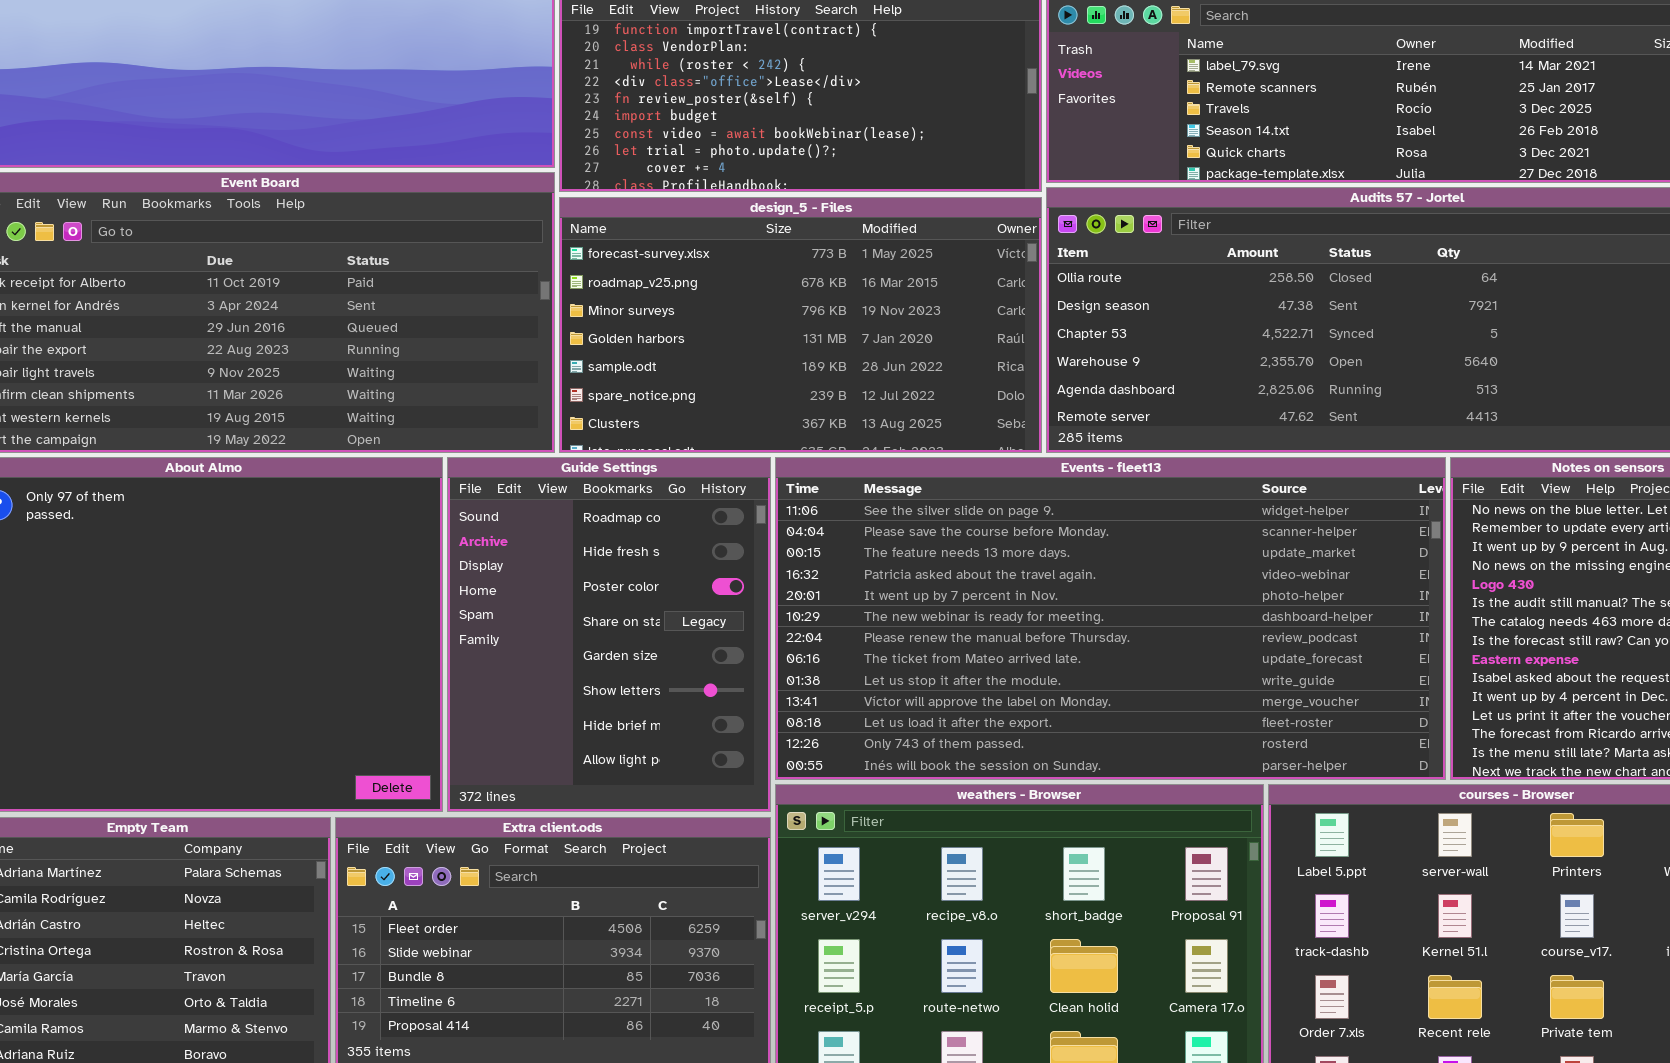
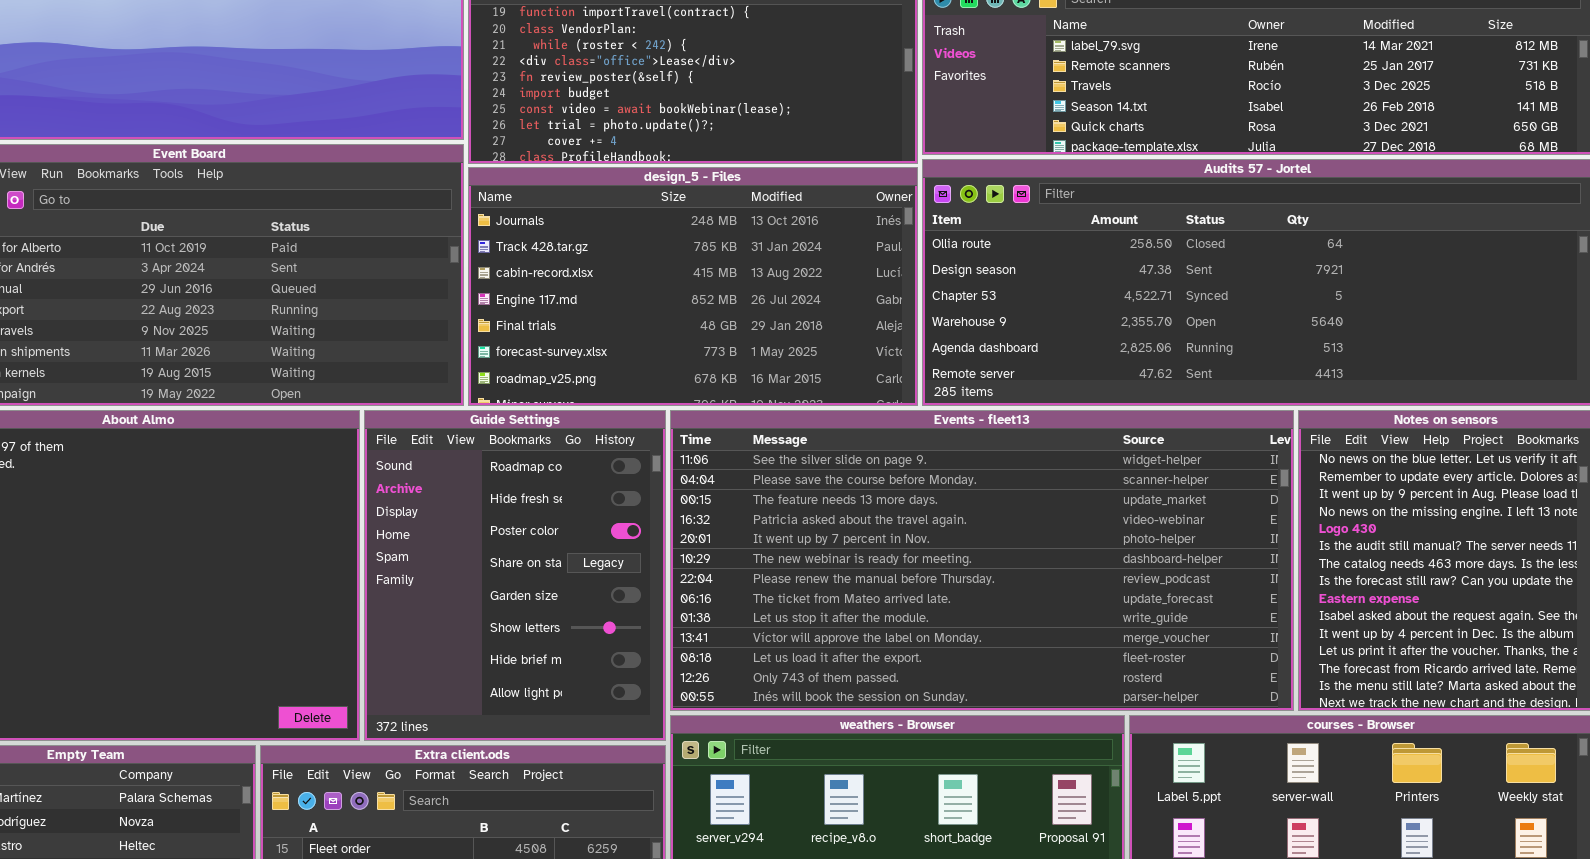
design_5 - Files: [559,197,1042,453] -> [468,167,918,406], scrolled up 5 rows

